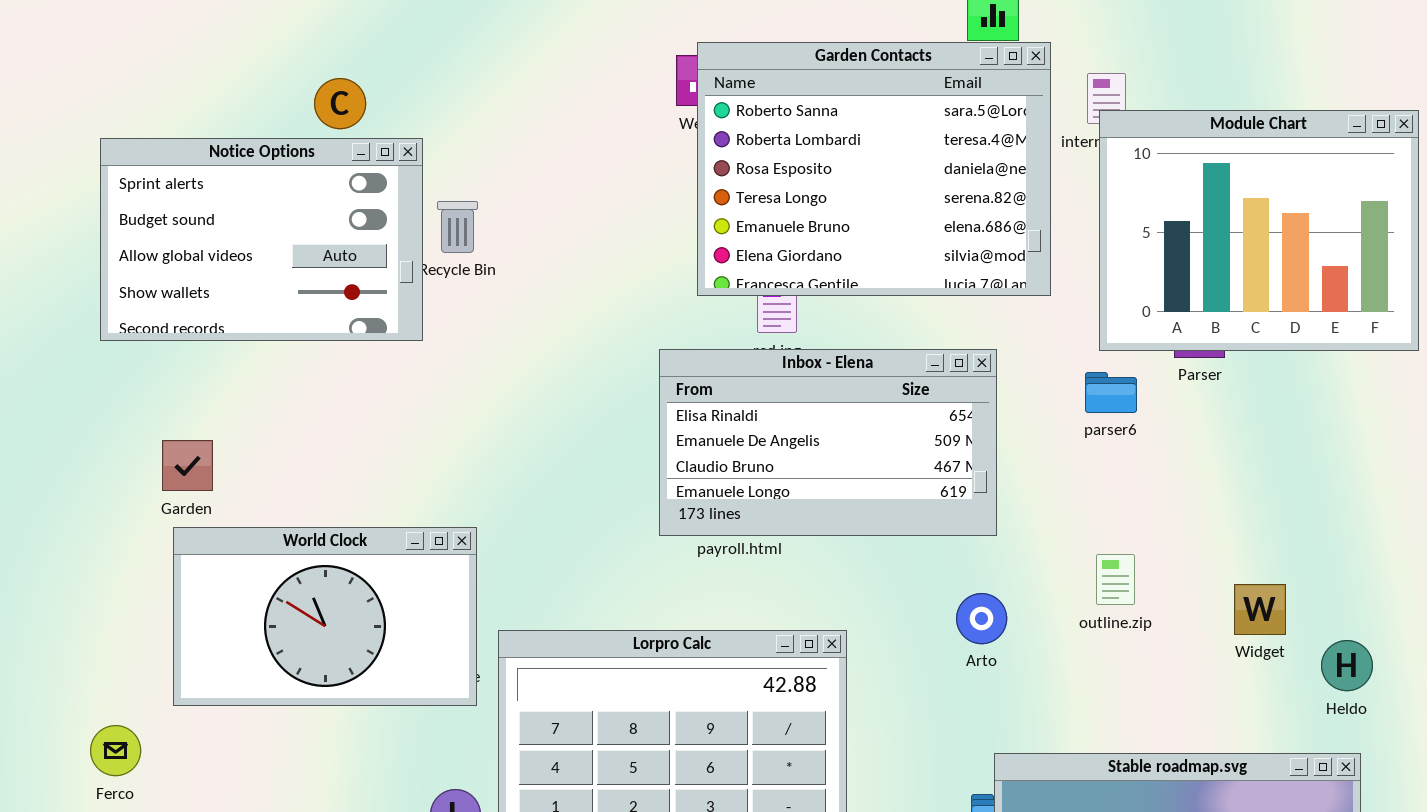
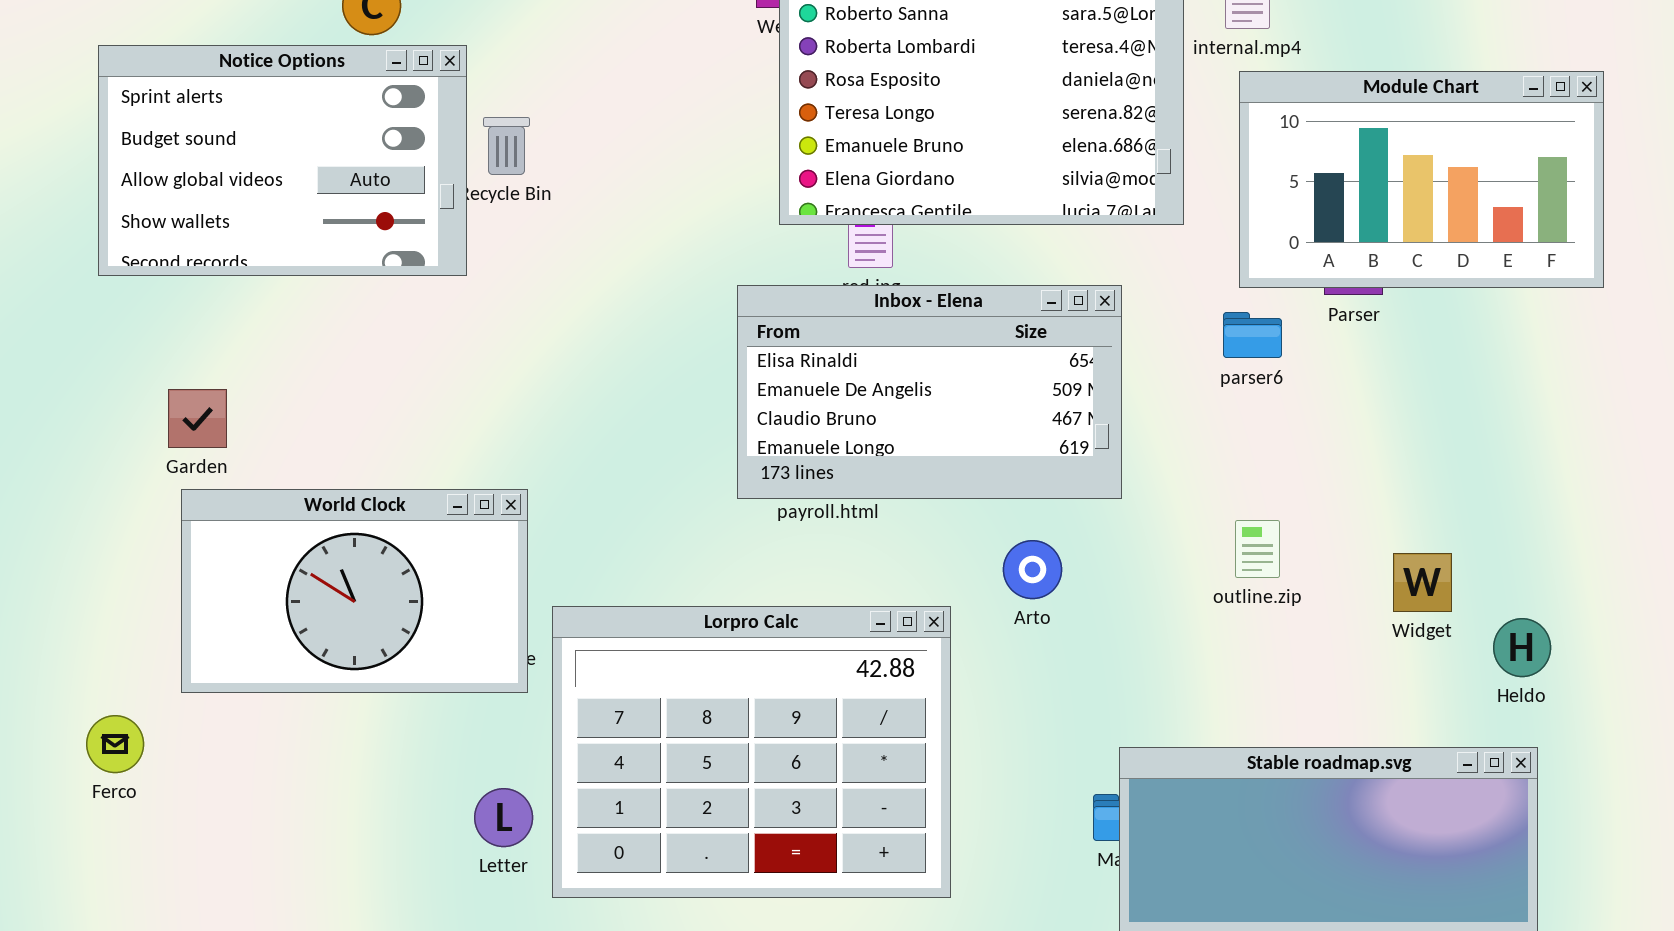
Module Chart: [1099,110,1419,351] -> [1239,71,1604,288], resized
Arto: [956,593,1007,644] -> [1003,540,1062,599], moved

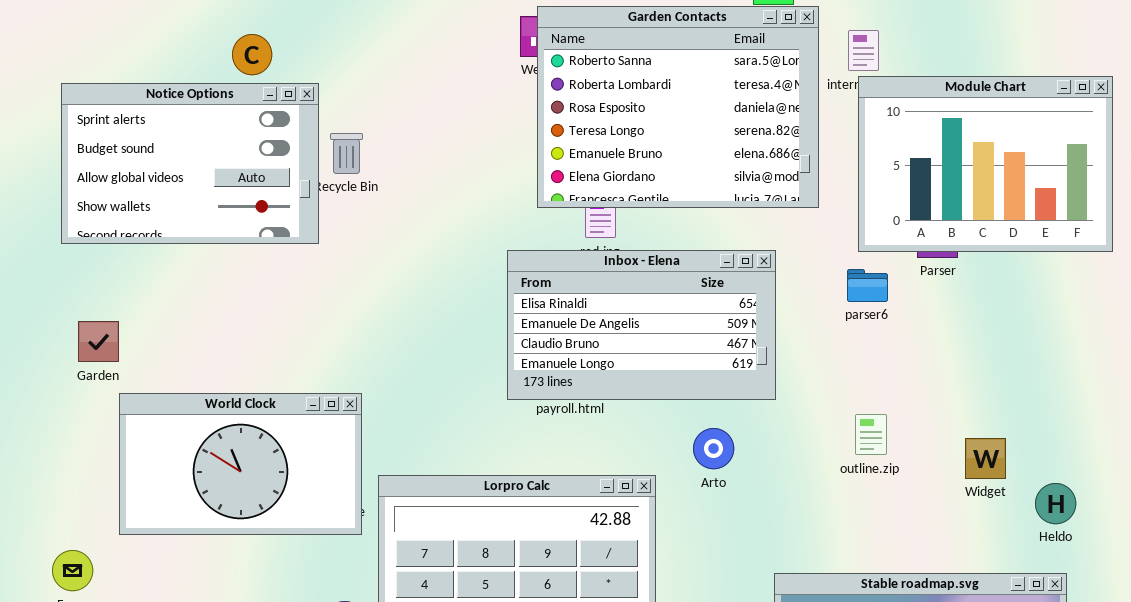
Module Chart: [1239,71,1604,288] -> [858,76,1113,252], resized
Garden: [168,389,227,448] -> [78,321,119,362], moved

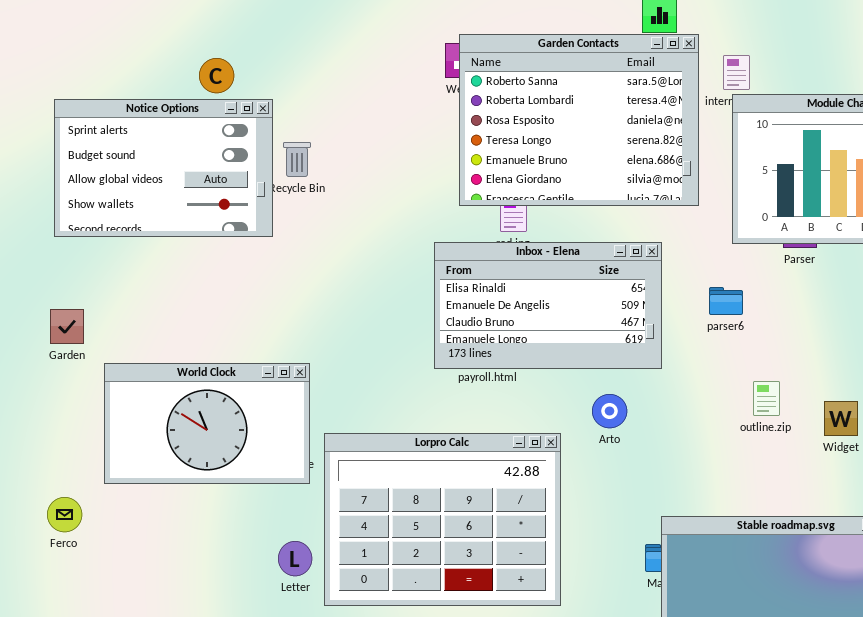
parser6: [847,269,888,302] -> [709,287,743,315], moved
Garden: [78,321,119,362] -> [50,309,84,344], moved
outline.zip: [855,414,887,455] -> [753,381,780,416], moved

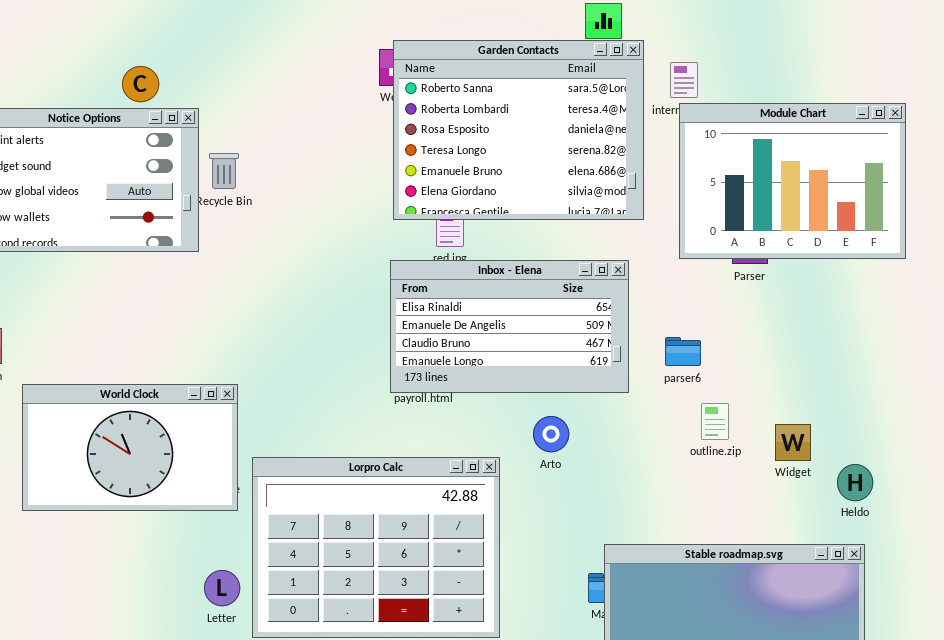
Inbox - Elena: [434,242,662,369] -> [390,260,629,393], moved
parser6: [709,287,743,315] -> [665,337,701,366], moved

